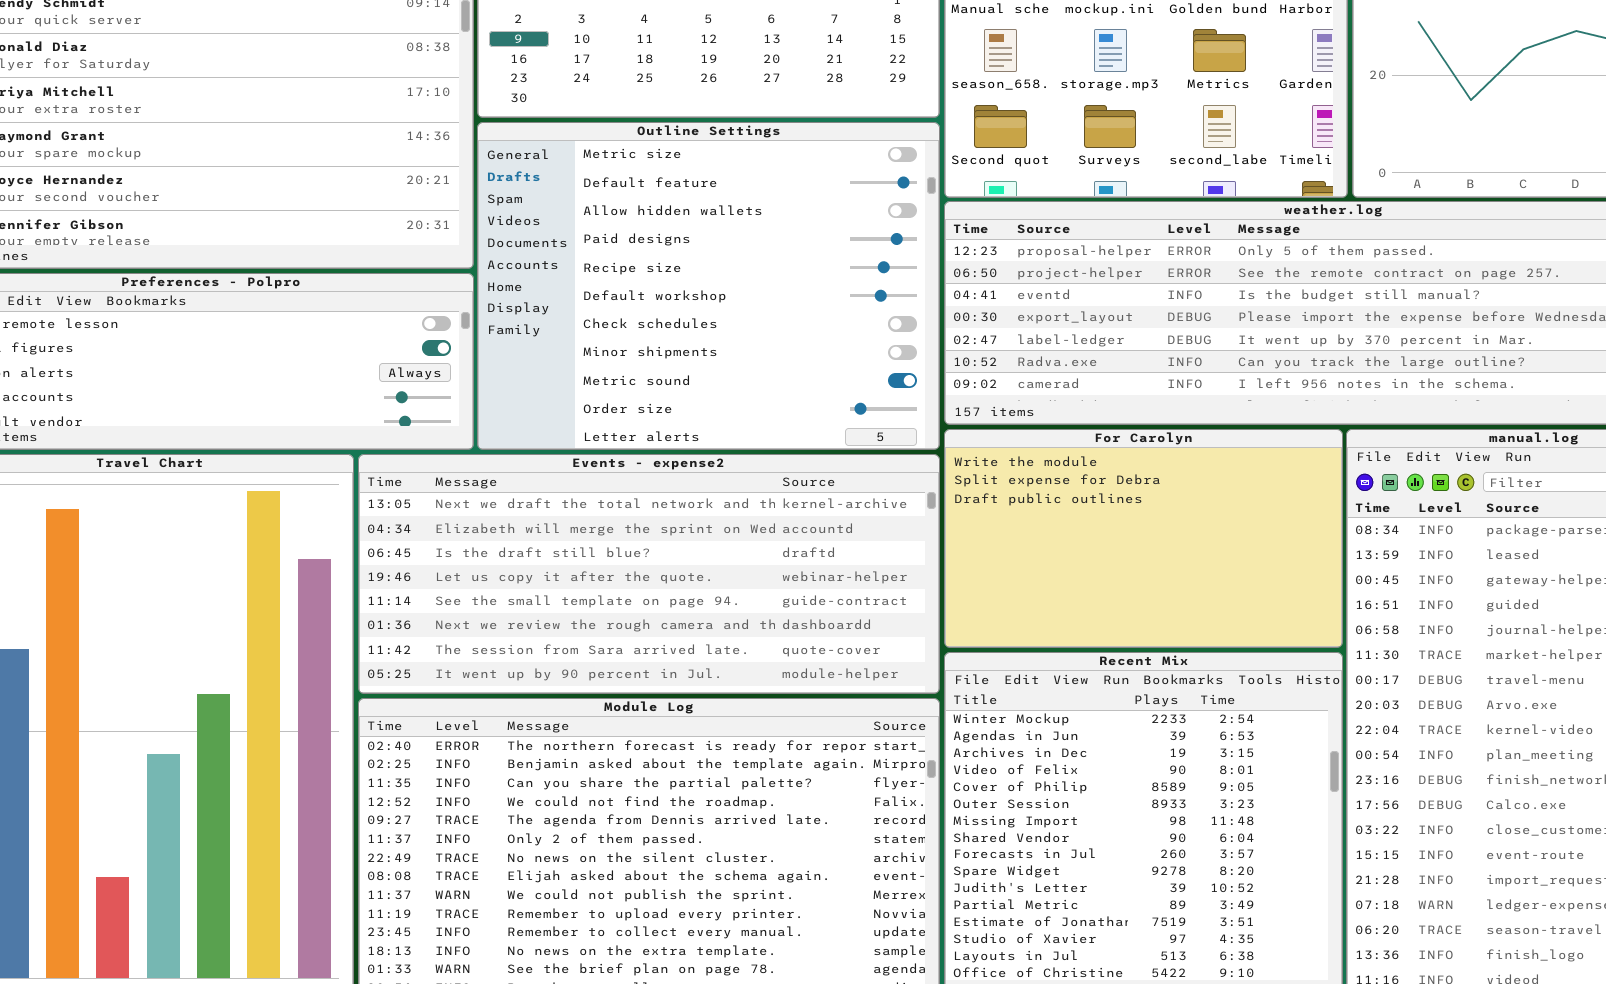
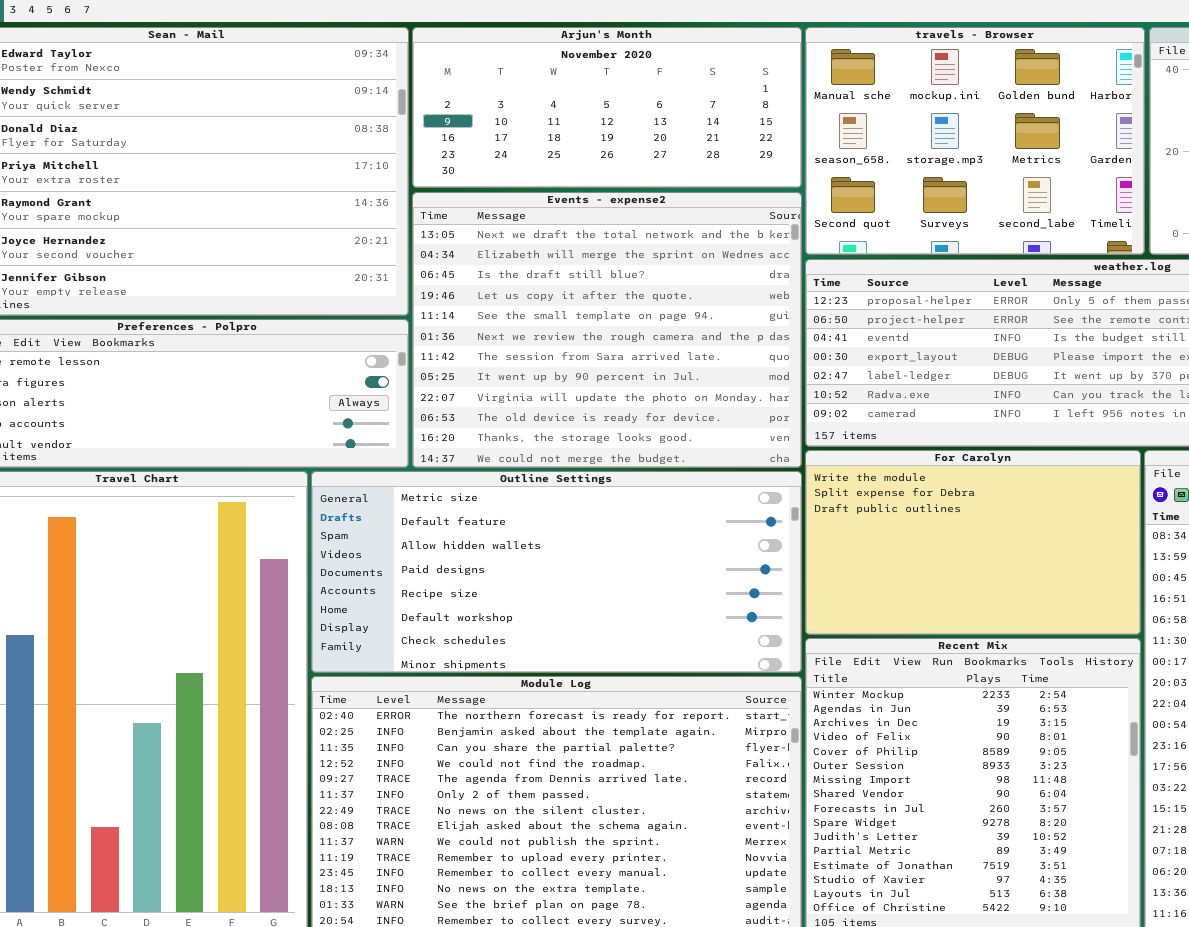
Outline Settings: [477,122,940,450] -> [311,471,802,673], moved, resized
Events - expense2: [358,454,940,694] -> [412,192,802,468], moved, resized

